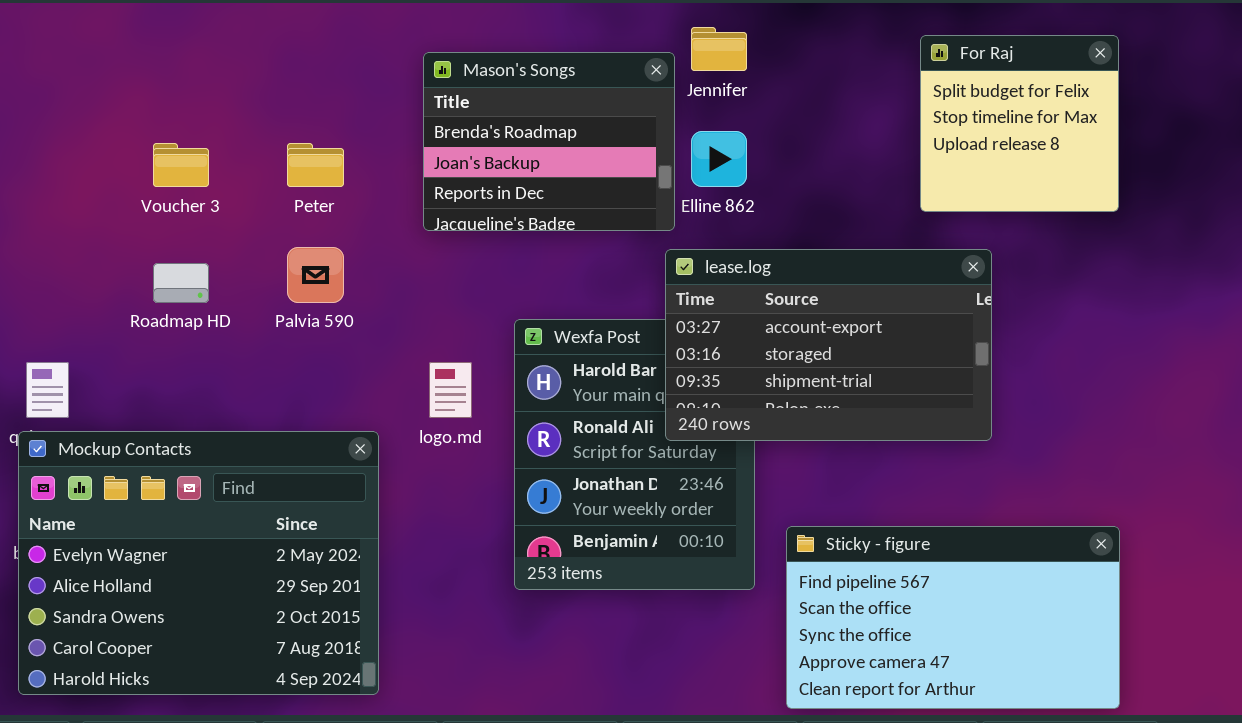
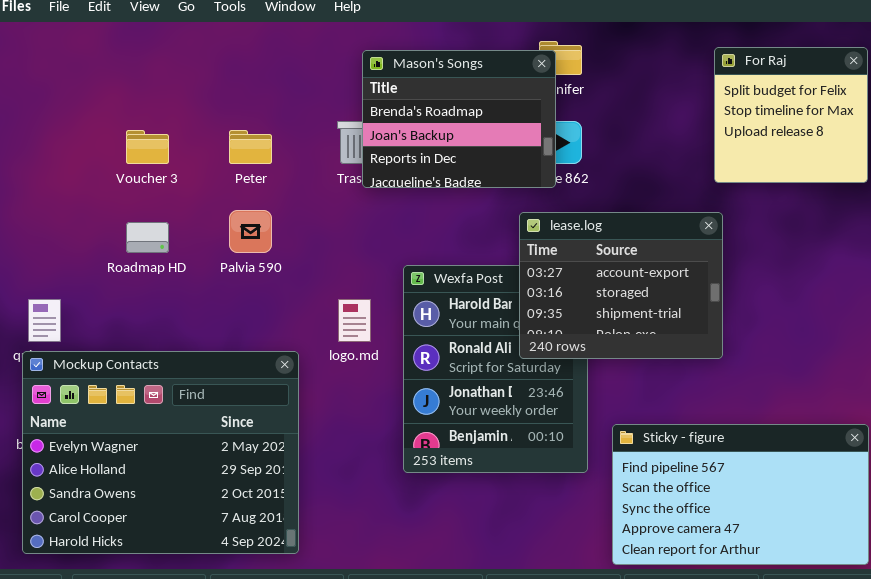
Mason's Songs: [423,52,675,231] -> [362,50,556,188], moved
lease.log: [665,249,992,441] -> [519,212,723,359], resized

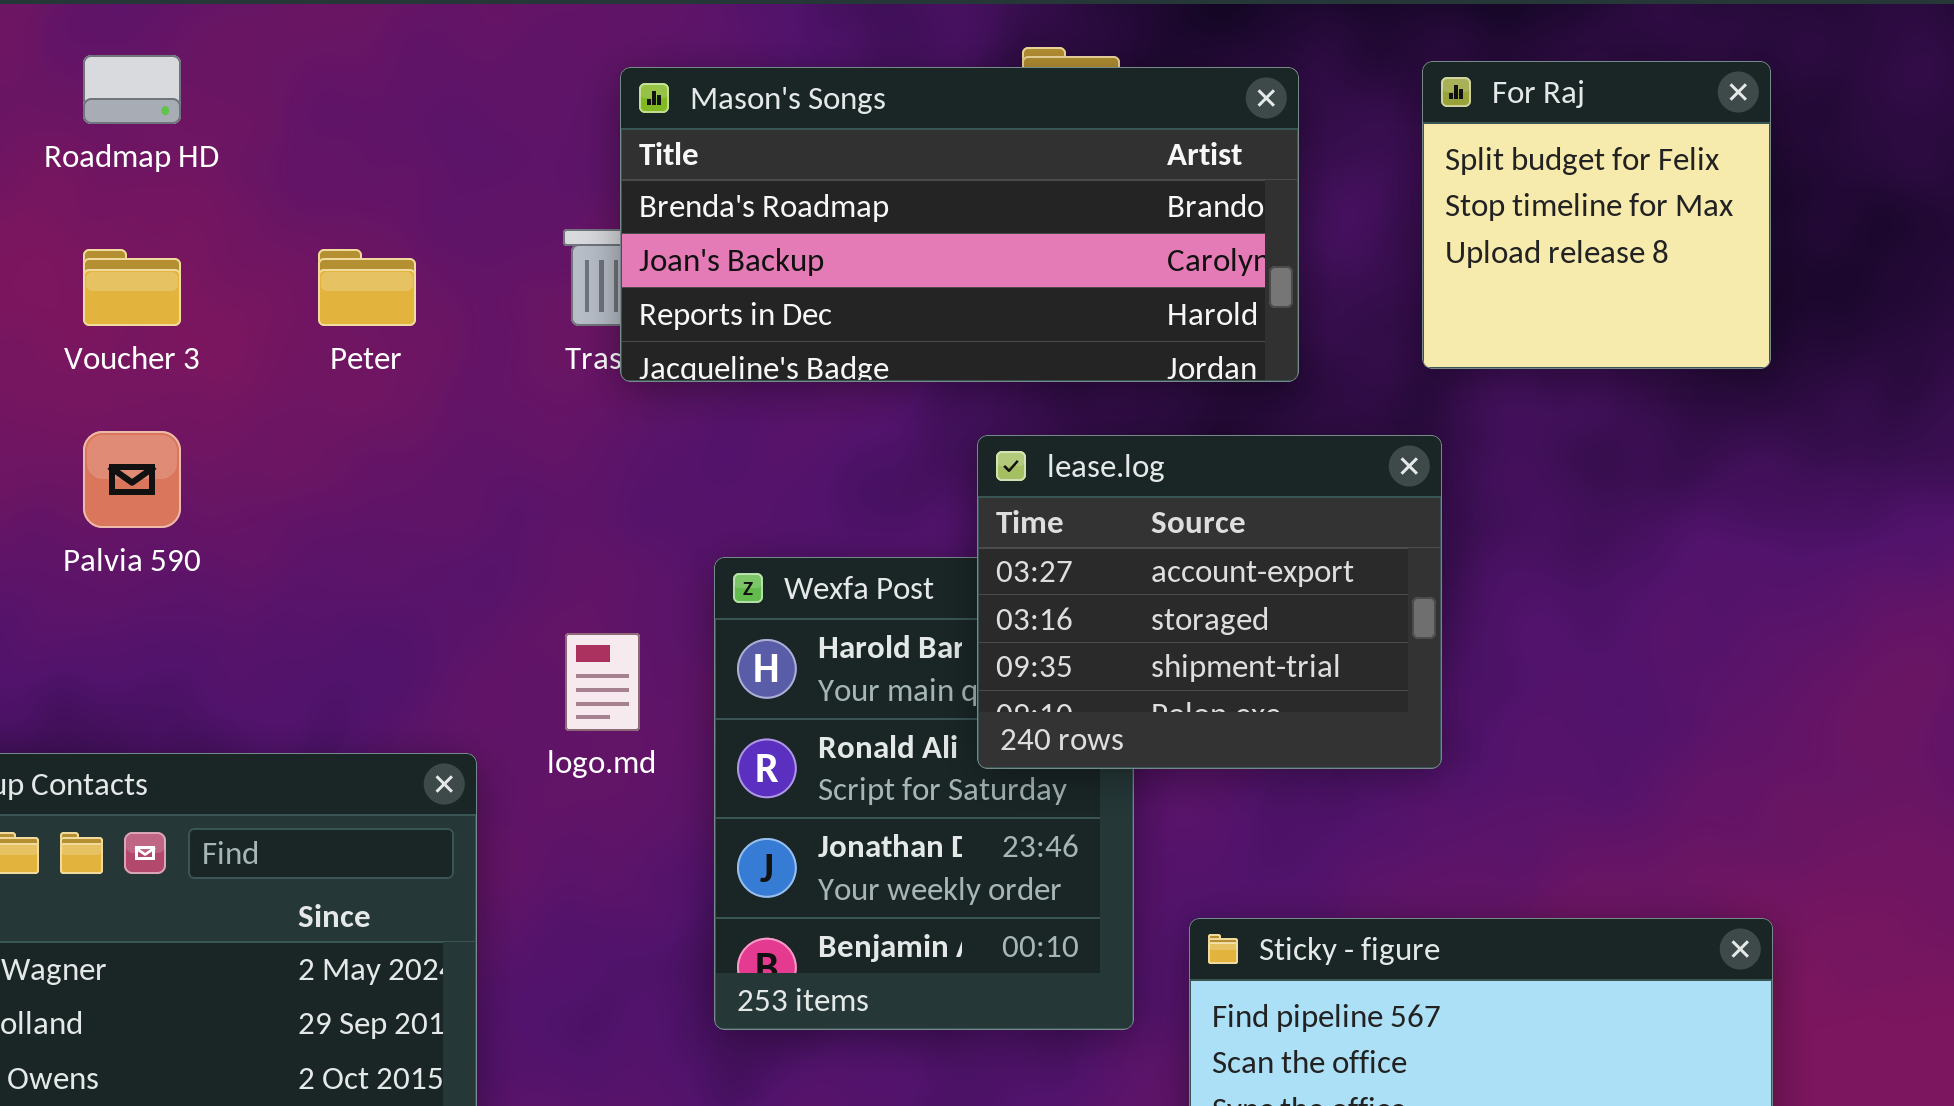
Mason's Songs: [362,50,556,188] -> [620,67,1299,382], resized
Palvia 590: [229,210,272,253] -> [83,431,181,528], moved
Roadmap HD: [126,222,169,253] -> [83,55,181,124], moved

